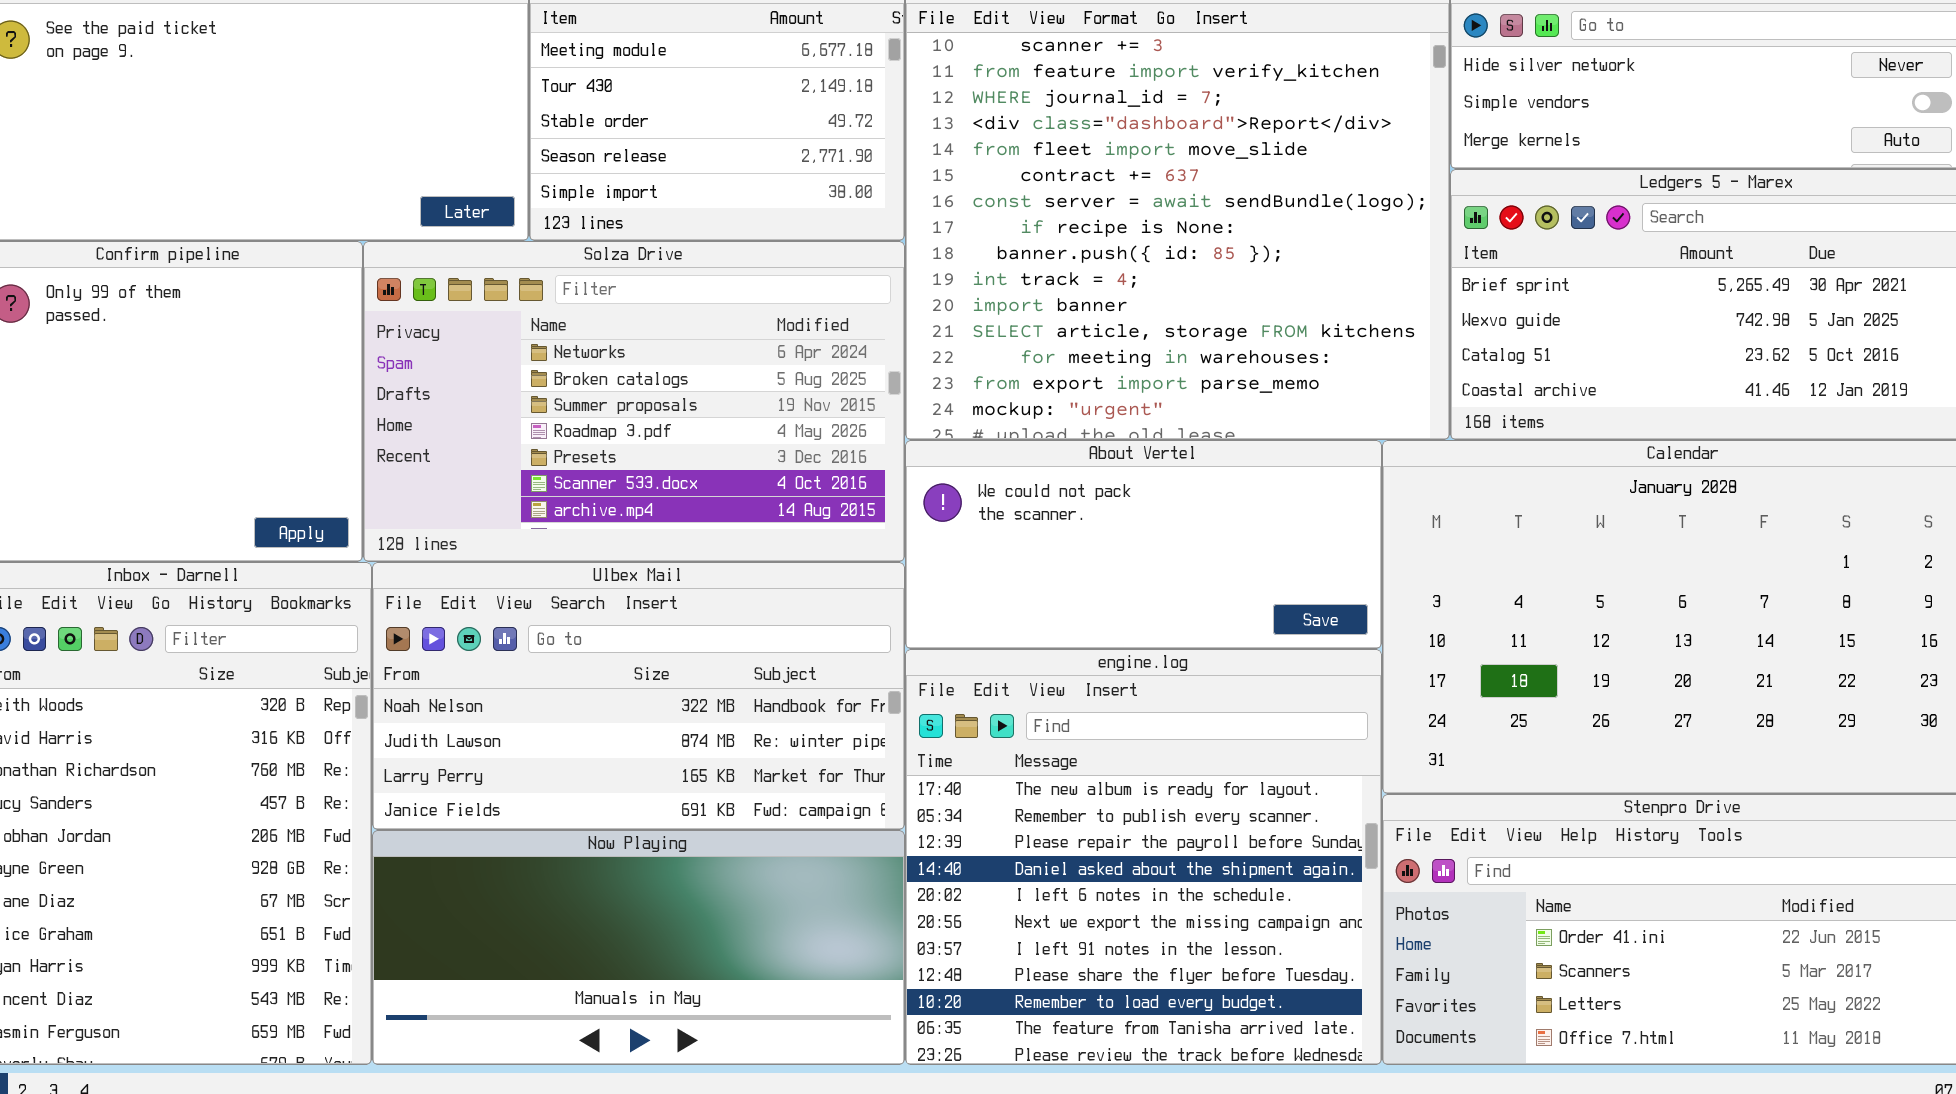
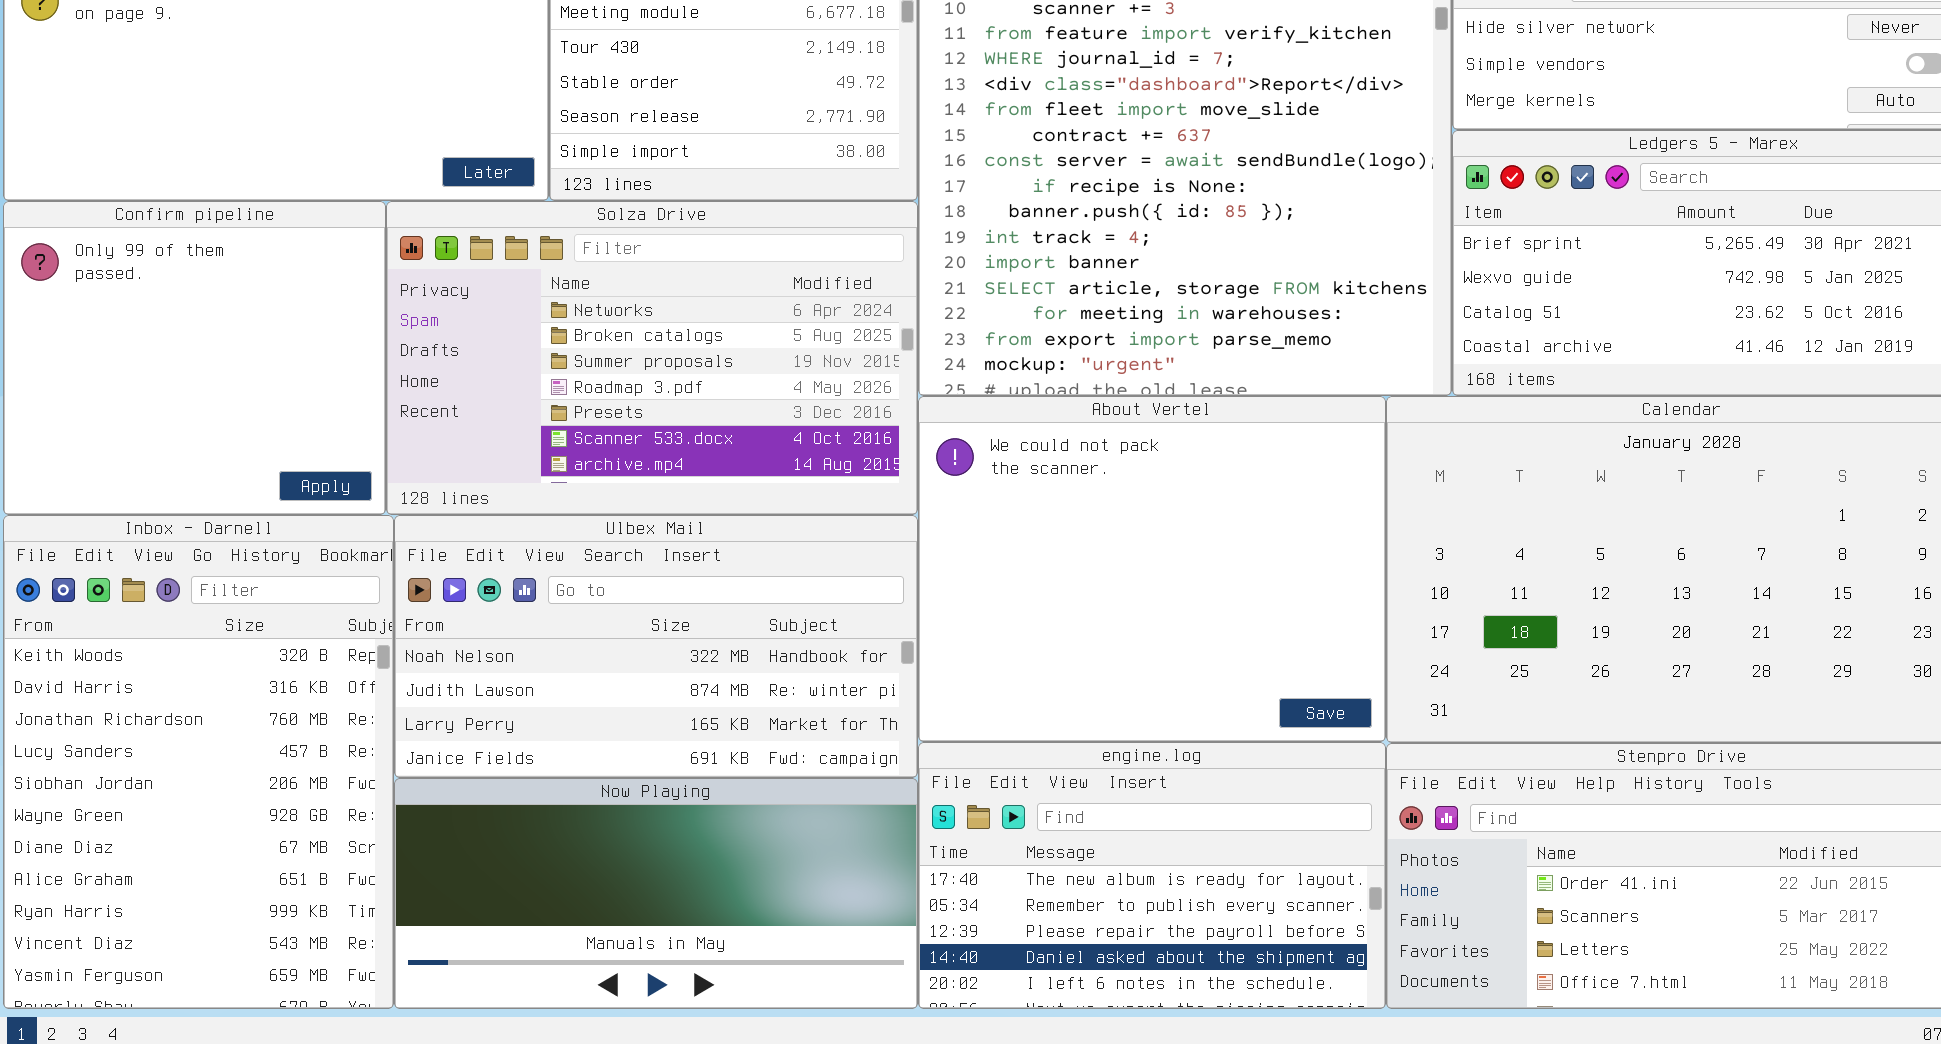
About Vertel: [905,440,1382,649] -> [918,396,1386,742], resized
engine.log: [905,649,1382,1065] -> [918,742,1386,1009], resized

